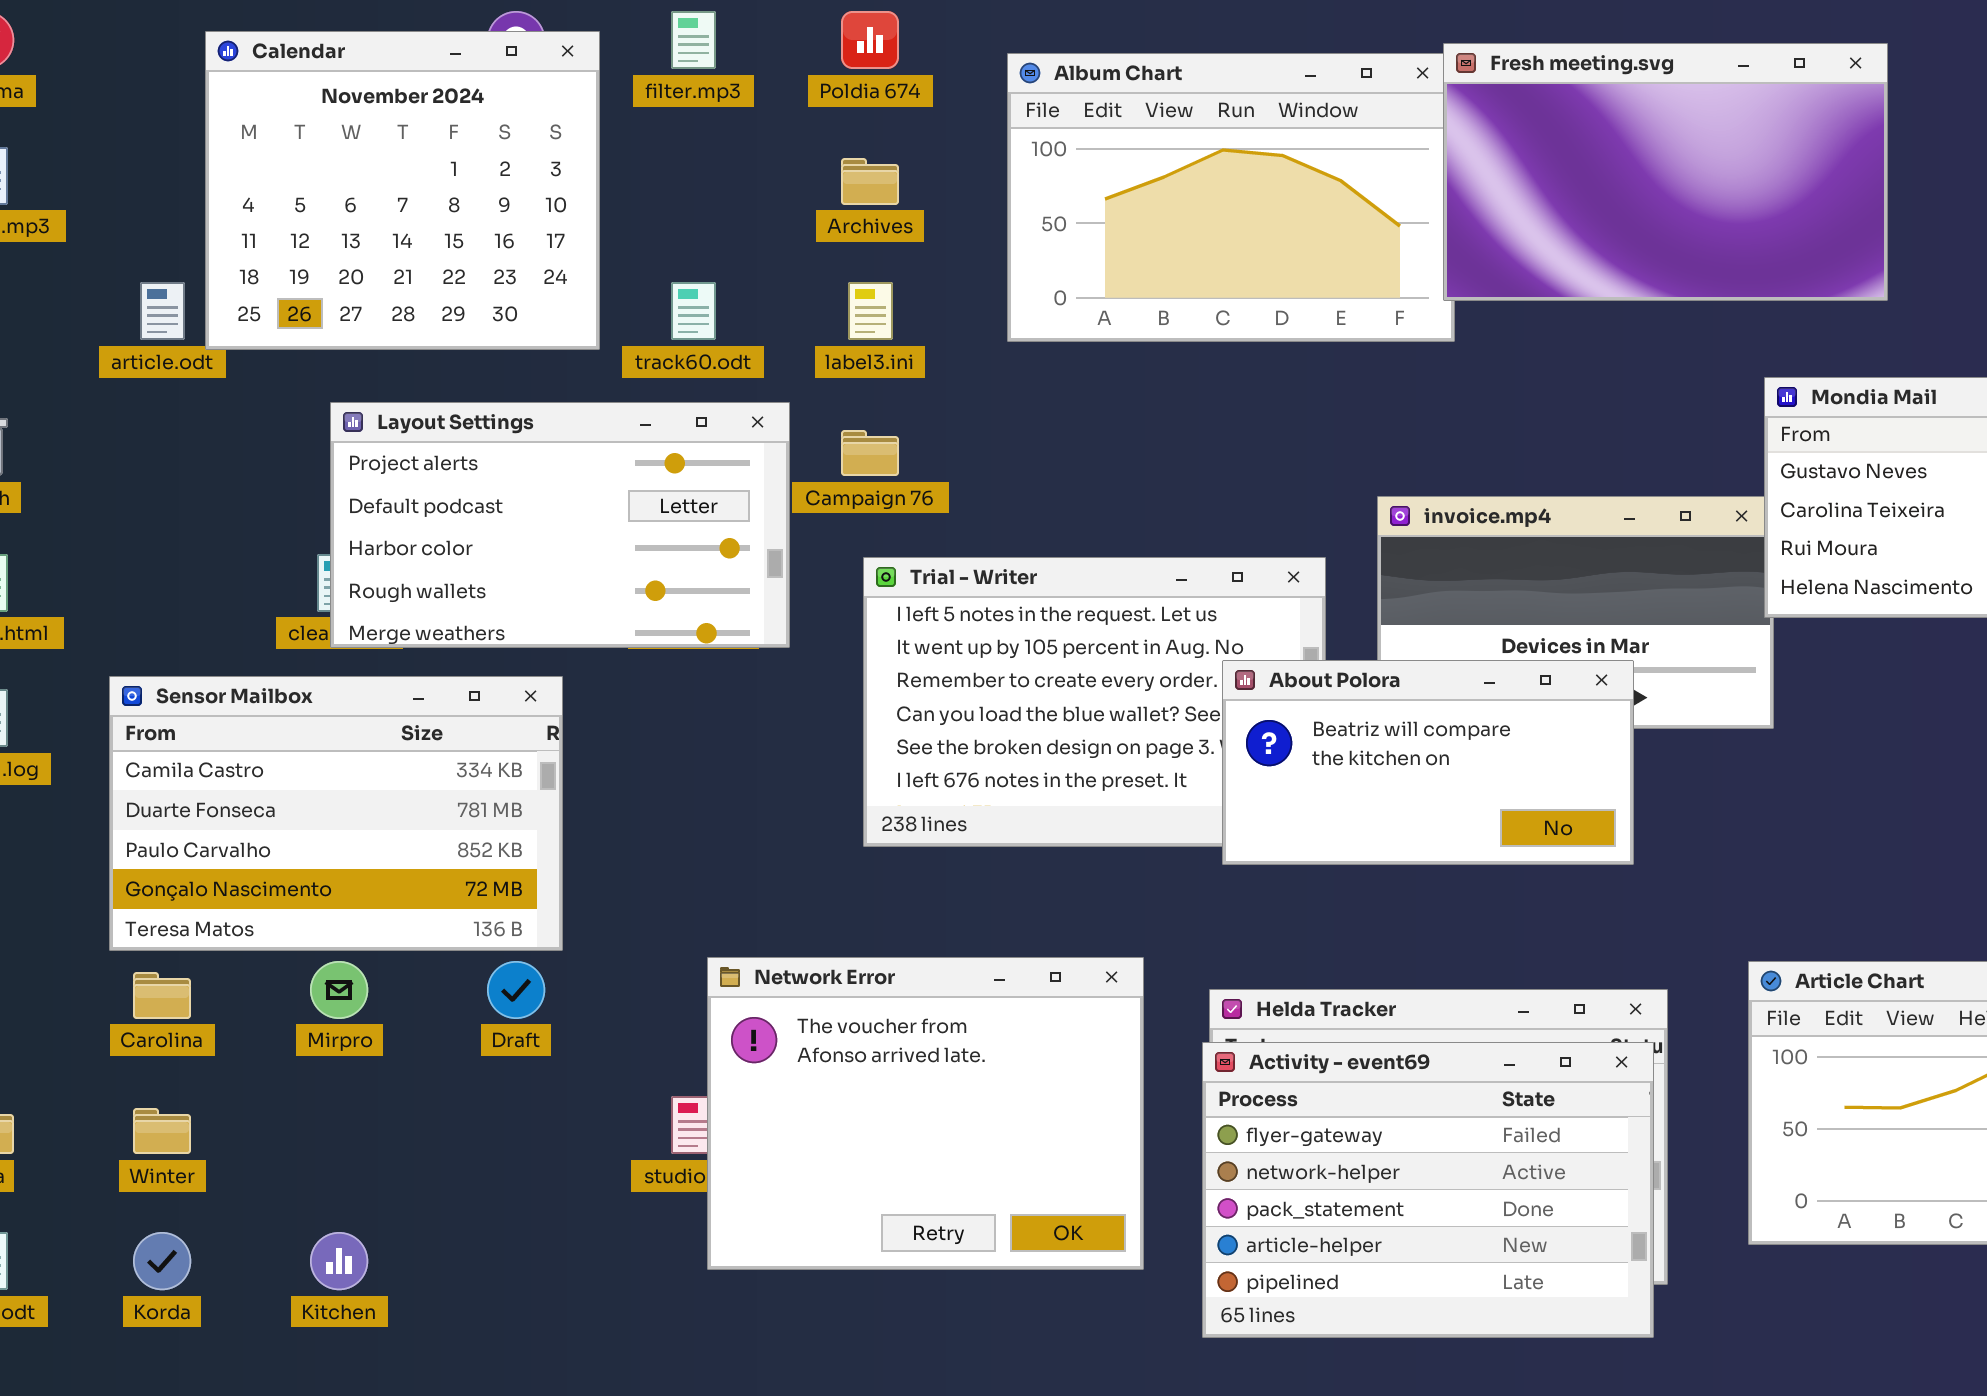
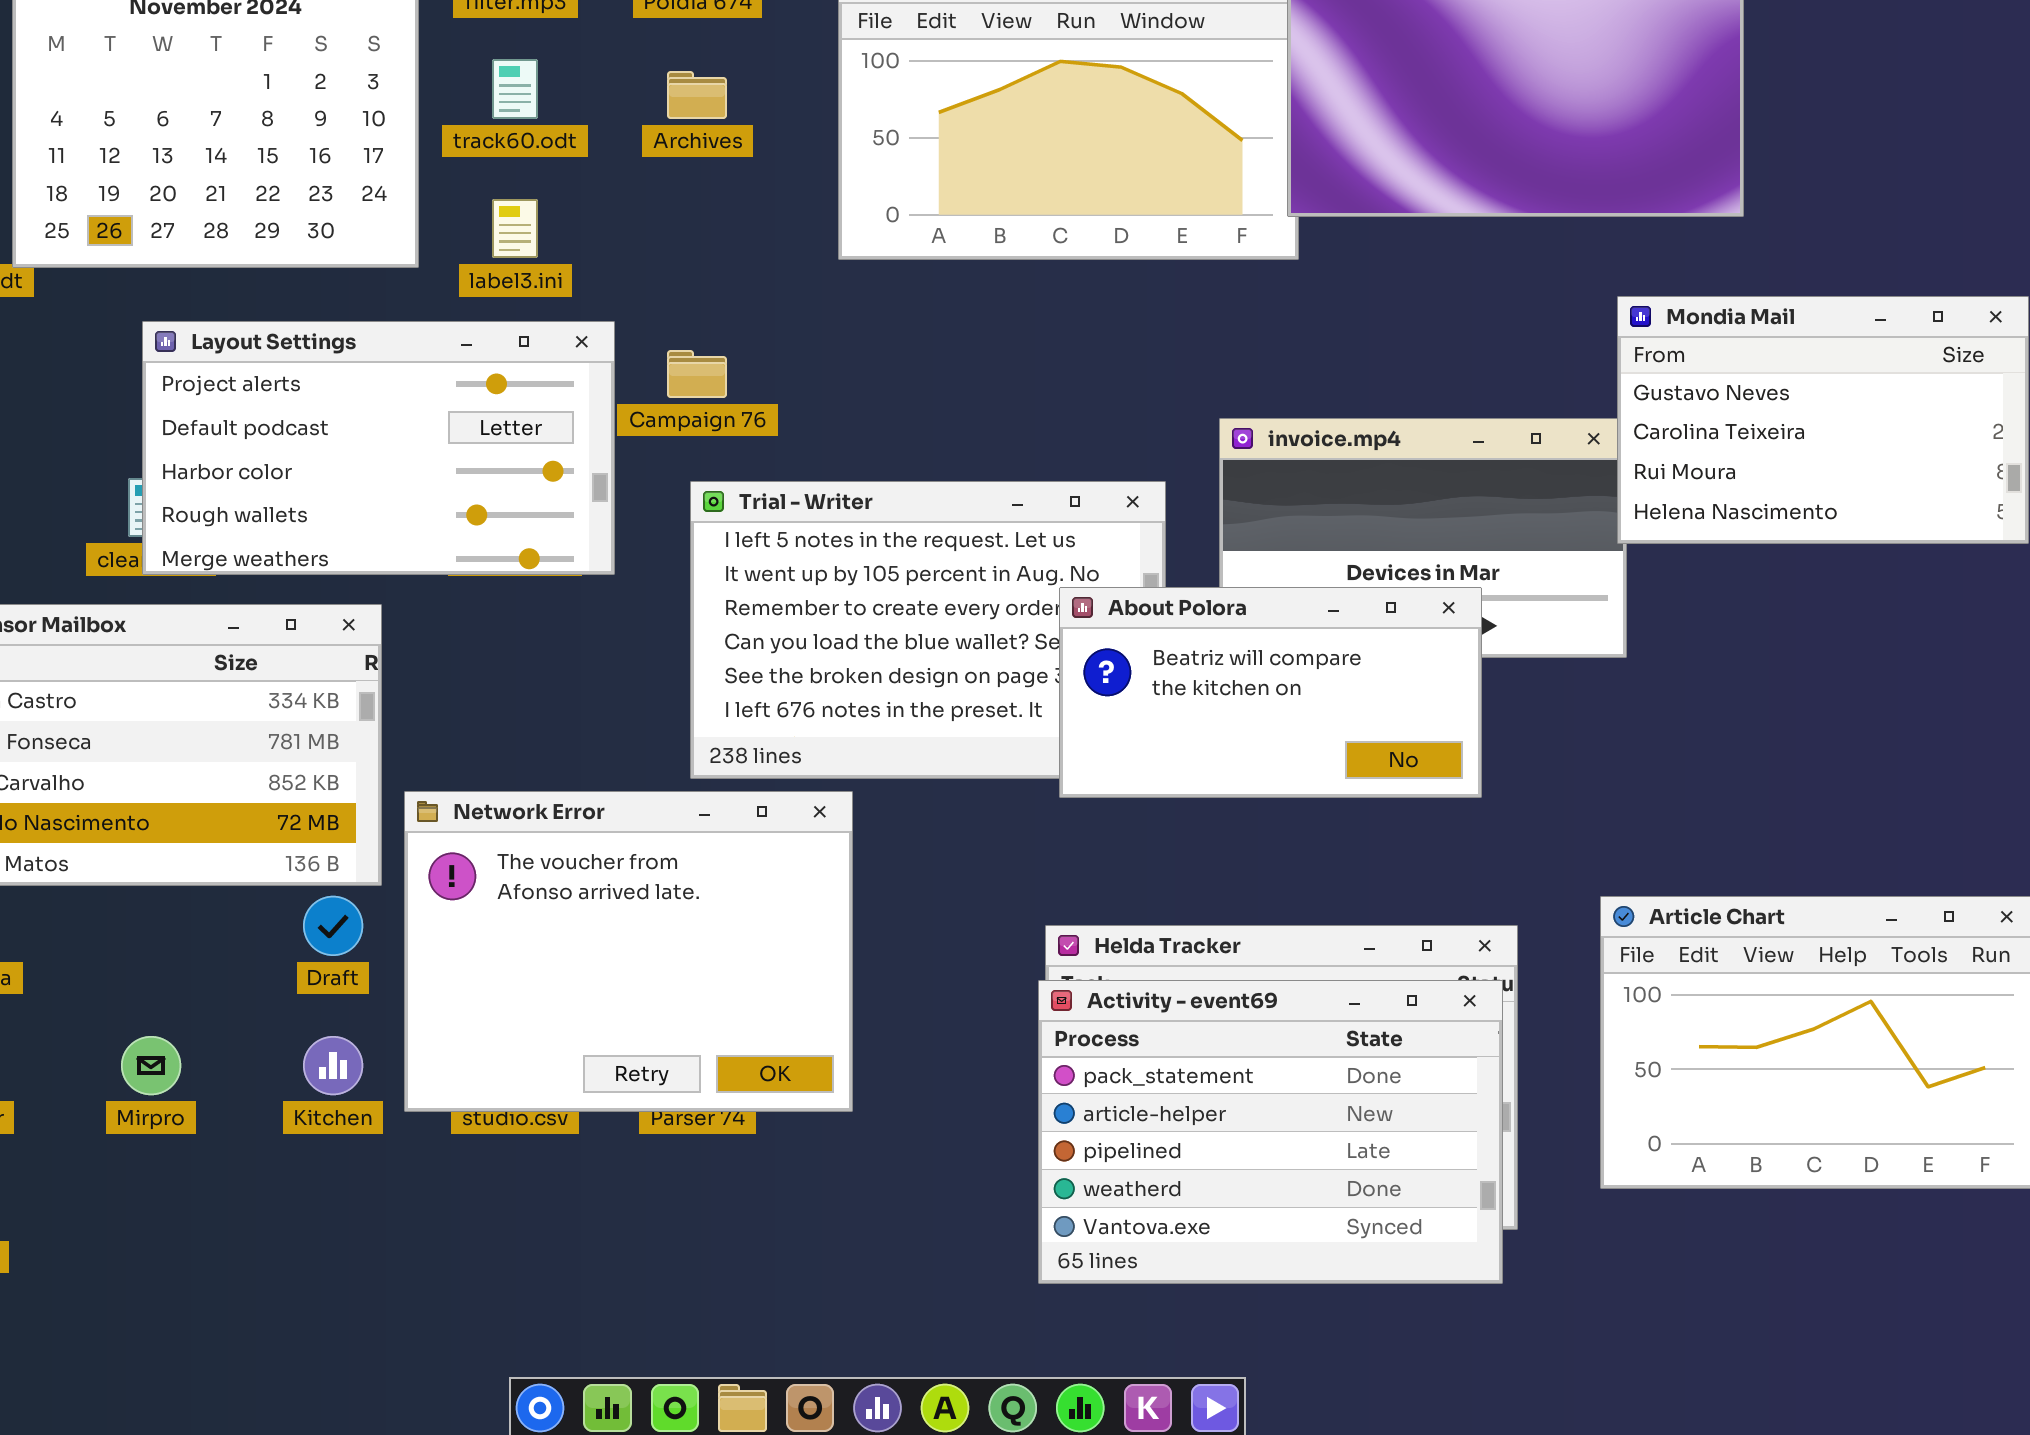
track60.odt: [671,282,716,340] -> [492,59,538,119], moved
label3.ini: [848,282,893,340] -> [492,199,538,258], moved
Network Error: [707,957,1144,1270] -> [404,791,853,1112], moved
Mirpro: [310,961,368,1019] -> [121,1036,181,1095], moved
Activity - event69: [1202,1042,1654,1338] -> [1038,980,1503,1284], scrolled down 2 rows
Kitchen: [310,1232,368,1290] -> [303,1036,363,1095], moved

